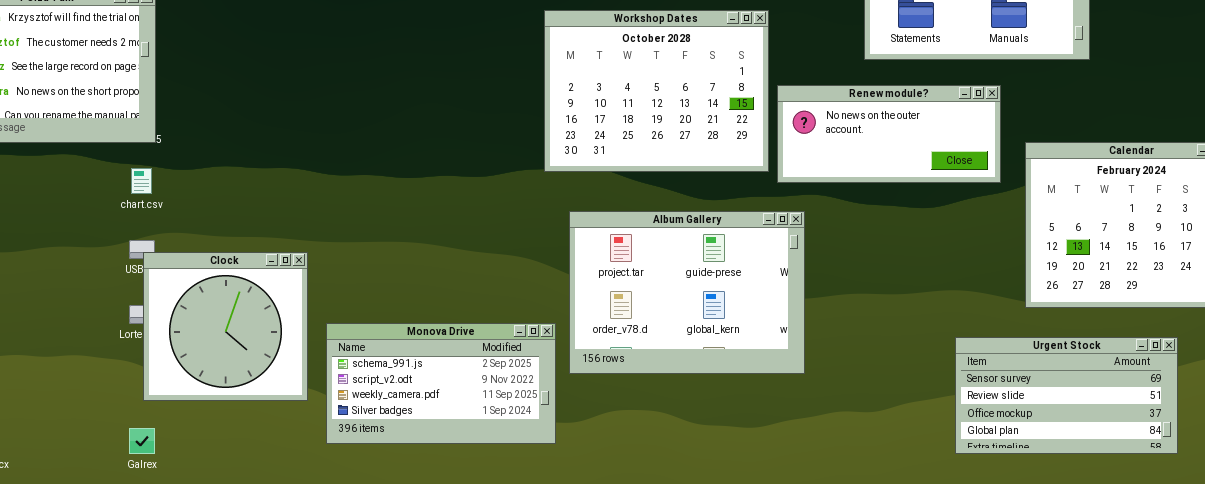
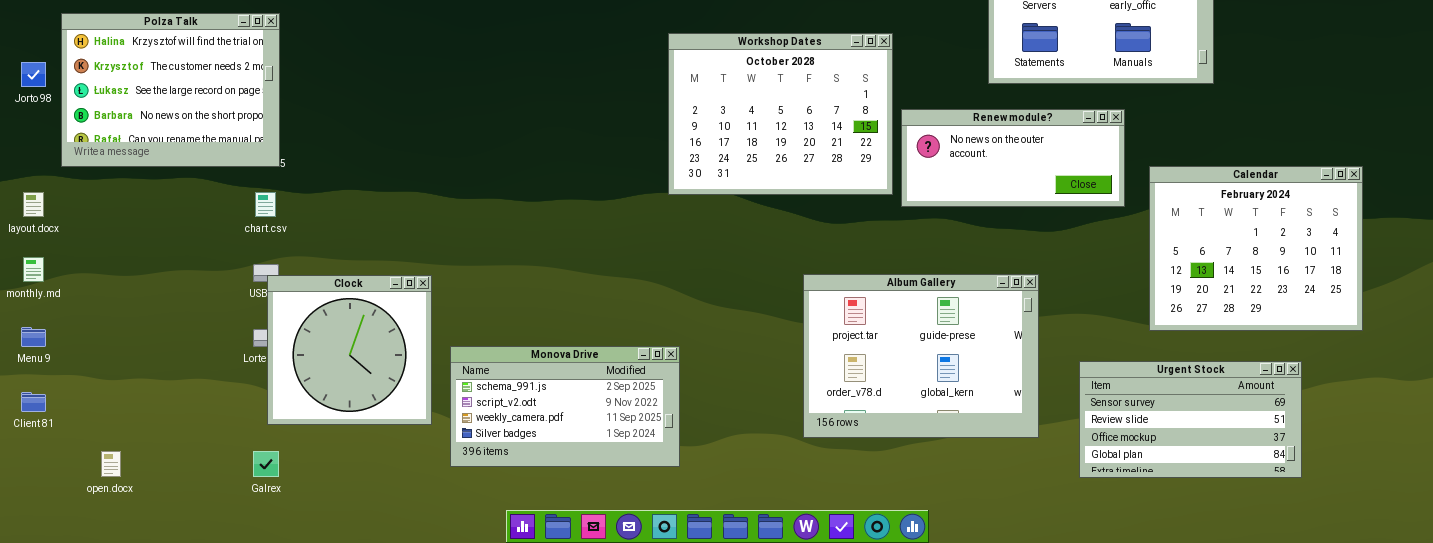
Album Gallery: [569,211,805,374] -> [803,274,1039,438], moved

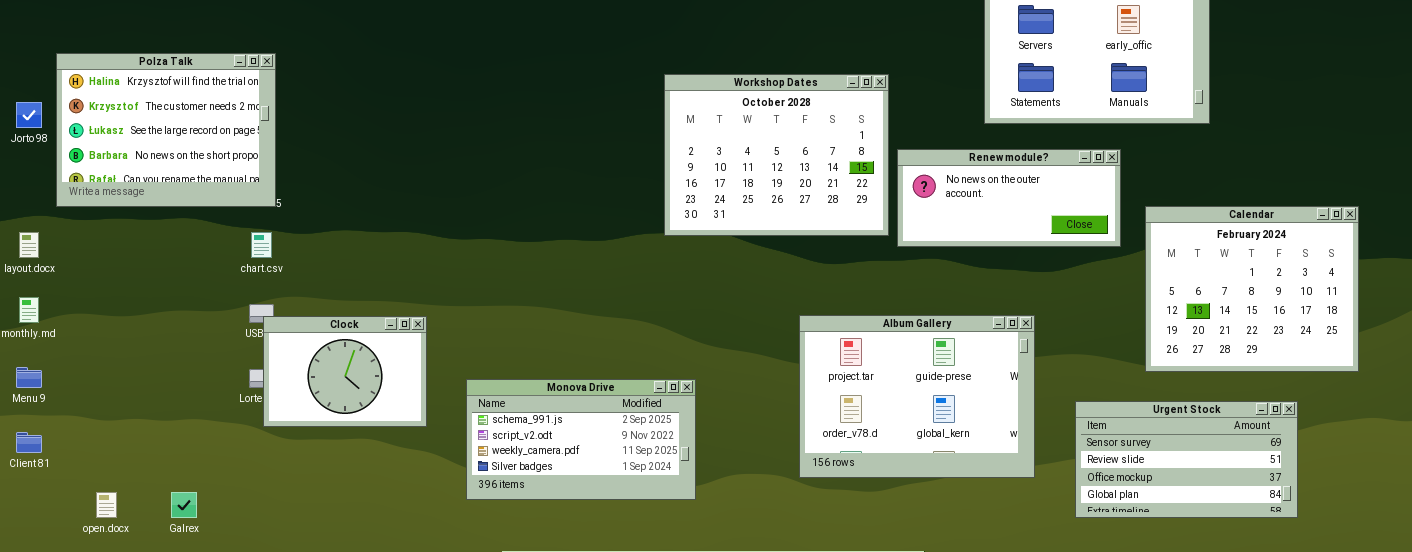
Clock: [267,275,432,425] -> [263,316,427,427], resized
Monova Drive: [450,346,680,467] -> [466,379,696,500], moved
Galrex: [253,451,279,477] -> [171,492,197,518], moved

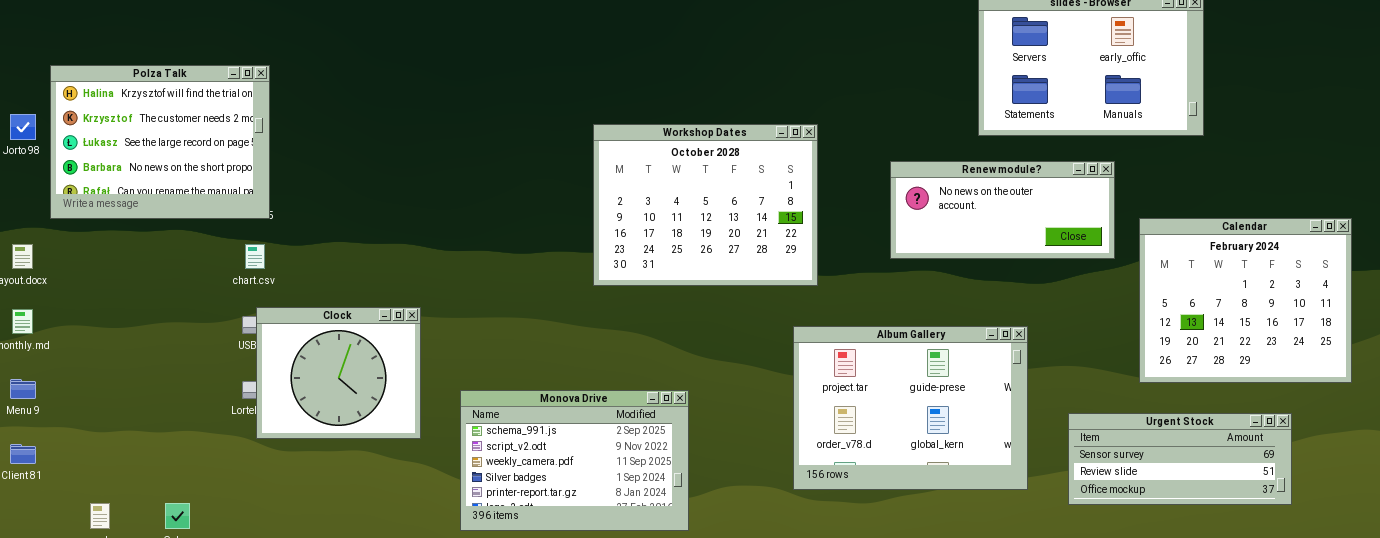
Workshop Dates: [664,74,889,236] -> [593,124,818,286], moved
Clock: [263,316,427,427] -> [256,307,421,439], resized
Monova Drive: [466,379,696,500] -> [460,390,689,531], resized
Urgent Stock: [1075,401,1298,518] -> [1068,413,1292,505], resized

